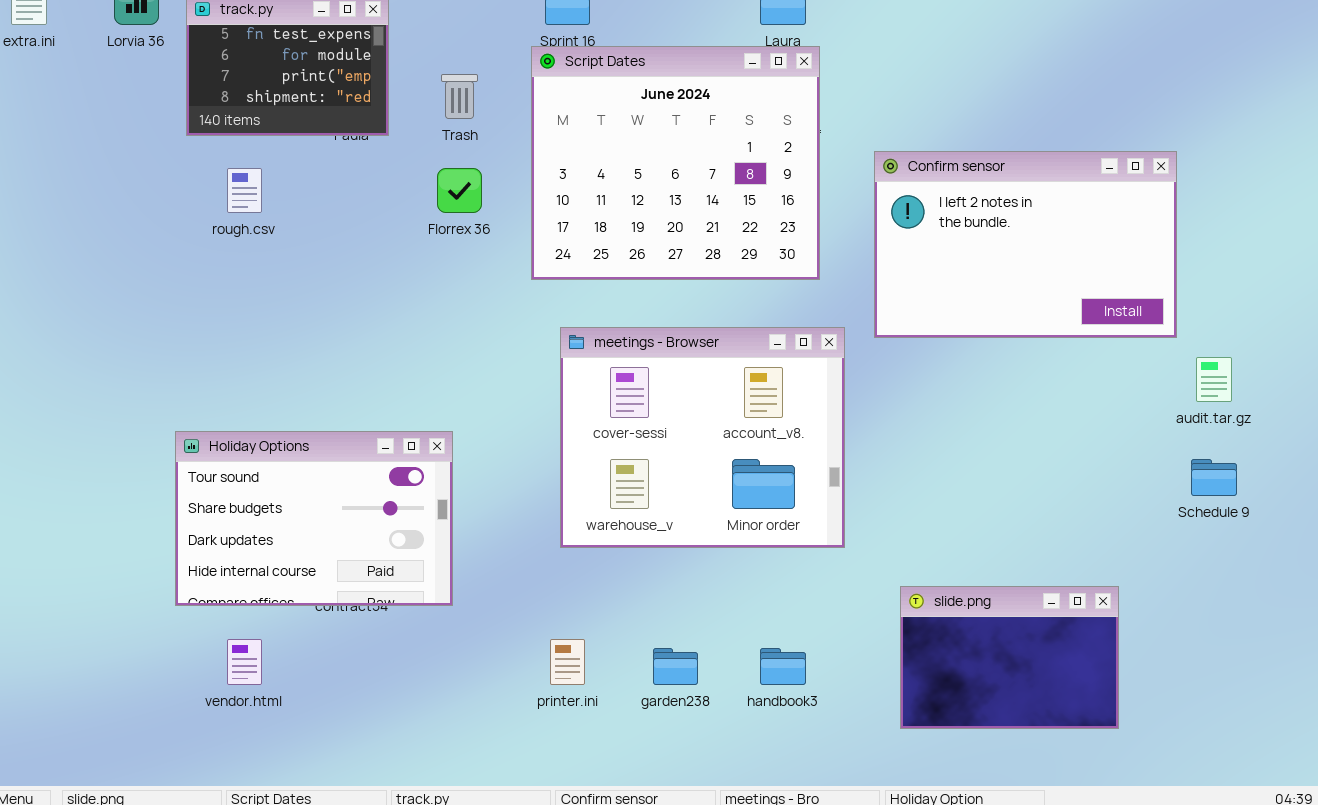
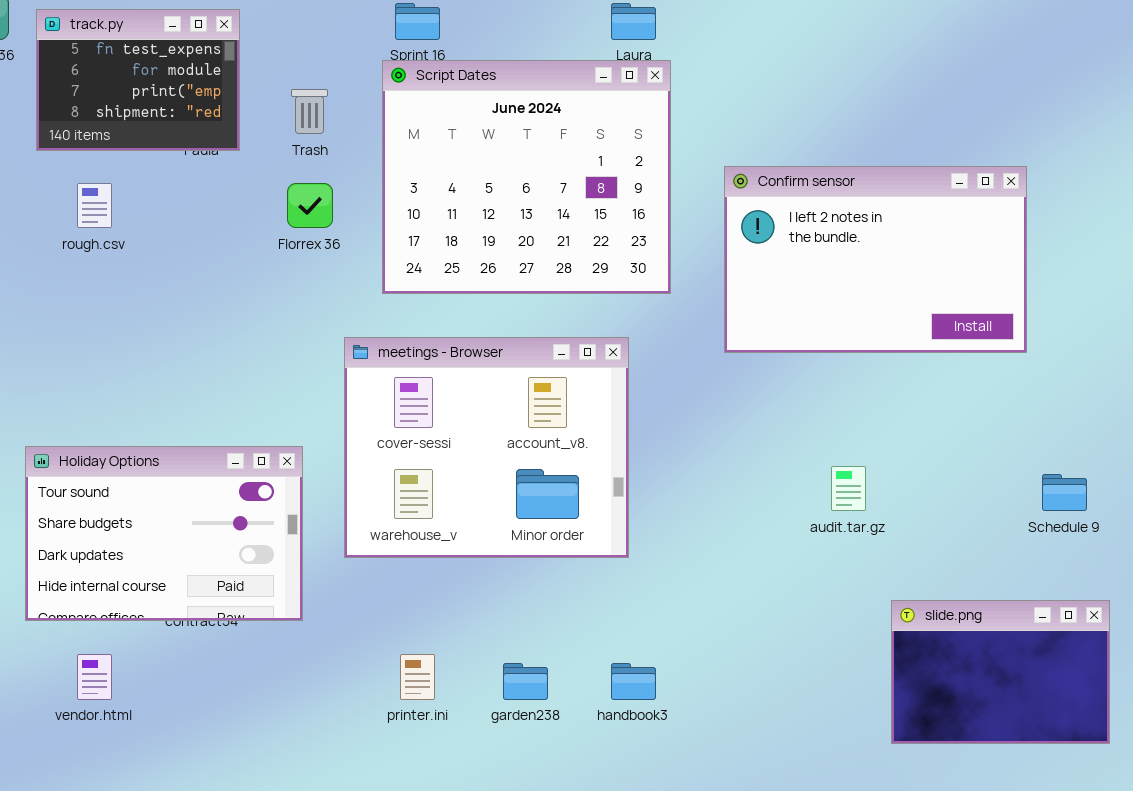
meetings - Browser: [560,327,845,548] -> [344,337,629,558], moved
audit.tar.gz: [1196,357,1232,402] -> [831,466,866,511], moved
slide.png: [900,586,1119,729] -> [891,600,1110,744], moved

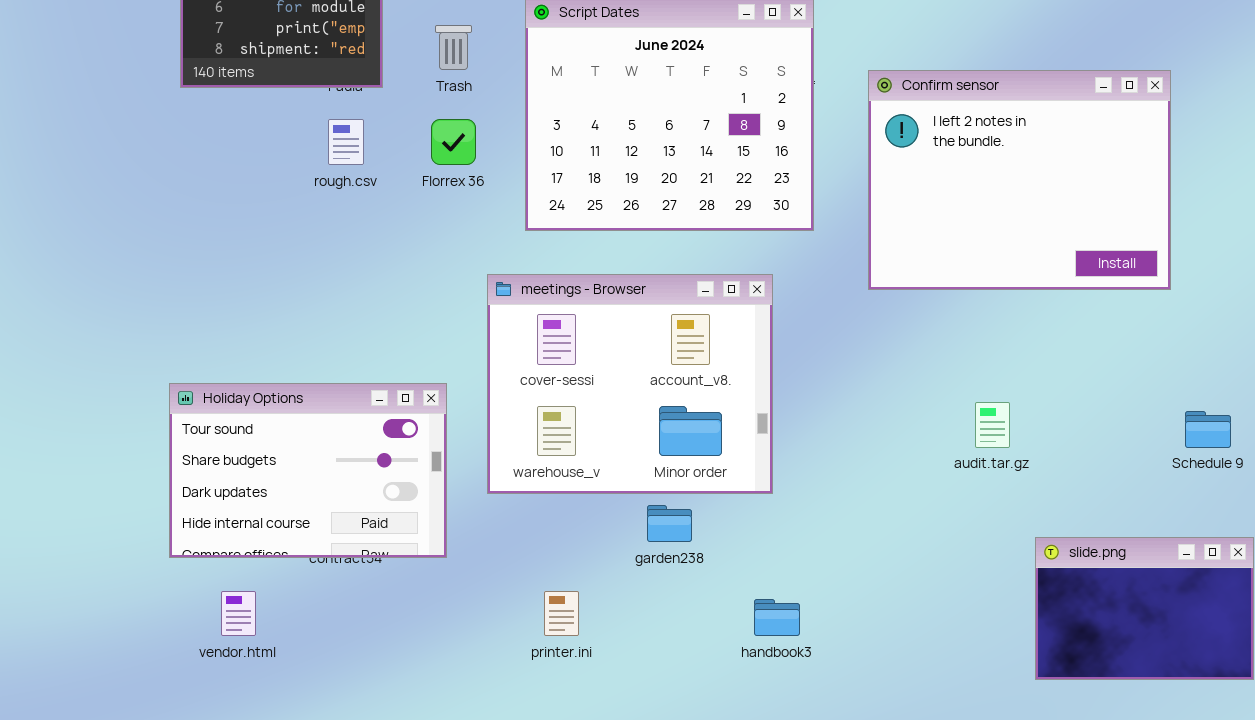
Confirm sensor: [724,166,1027,353] -> [868,70,1171,290], resized
rough.csv: [77,183,112,228] -> [328,119,364,165], moved
garden238: [503,663,548,700] -> [647,505,692,542], moved

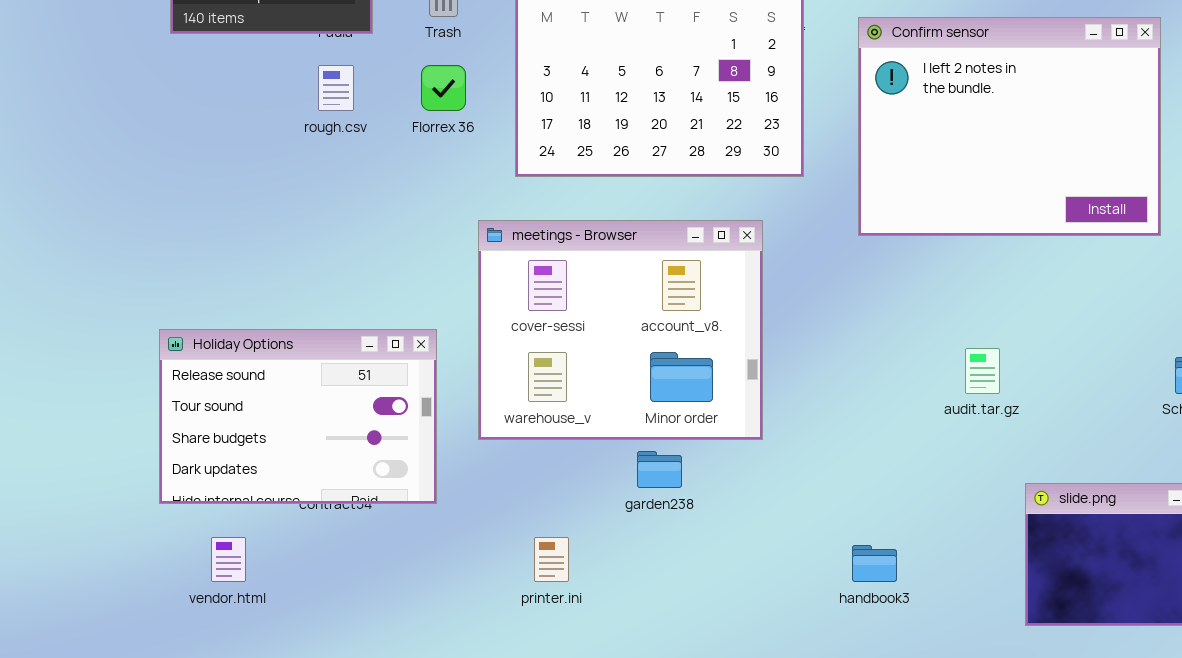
Holiday Options: [169,383,447,558] -> [159,329,437,504], scrolled up 1 row
handbook3: [754,599,800,636] -> [852,545,897,582], moved

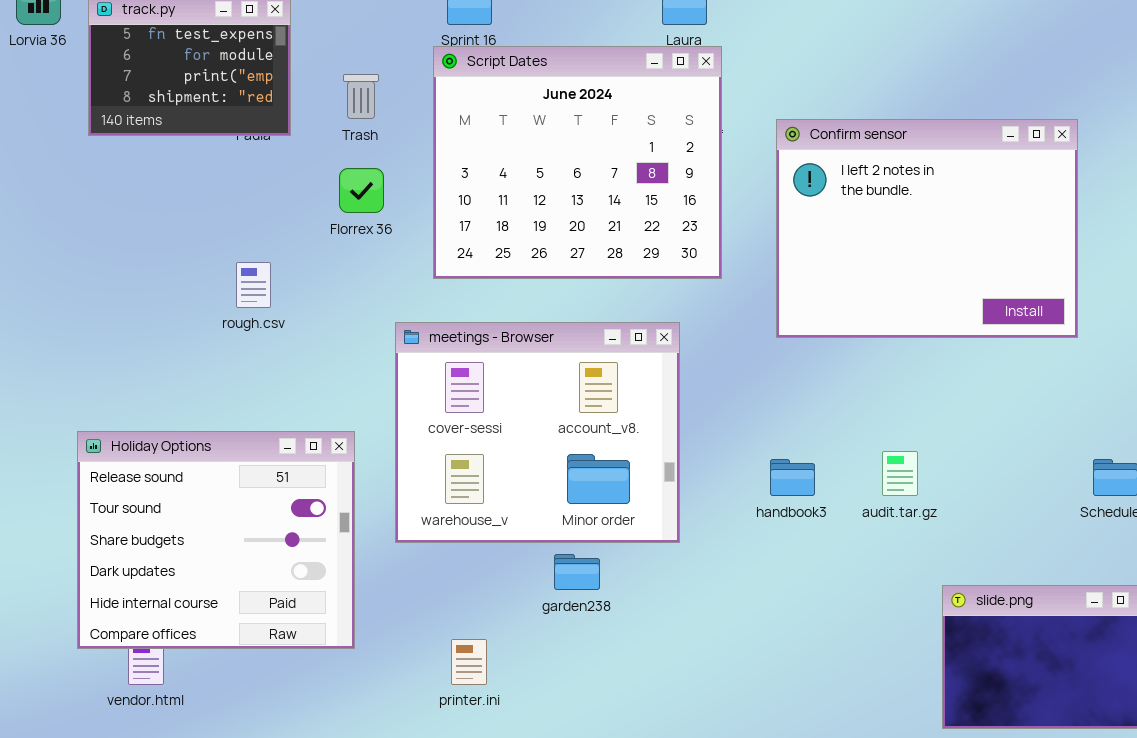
rough.csv: [318,65,354,111] -> [236,262,271,308], moved
Holiday Options: [159,329,437,504] -> [77,431,355,649], resized
handbook3: [852,545,897,582] -> [770,459,815,496], moved

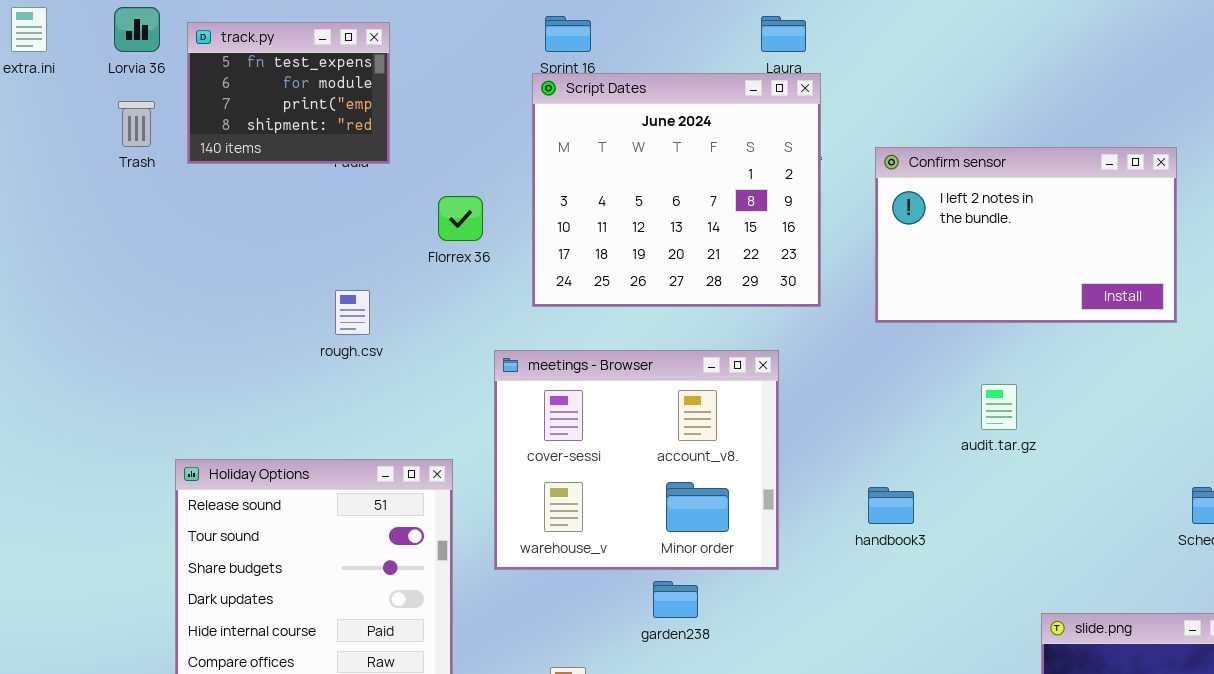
Trash: [343,74,379,119] -> [118,101,155,147], moved
Confirm sensor: [776,119,1078,338] -> [875,147,1177,323], resized
audit.tar.gz: [882,451,918,496] -> [981,384,1017,430], moved

